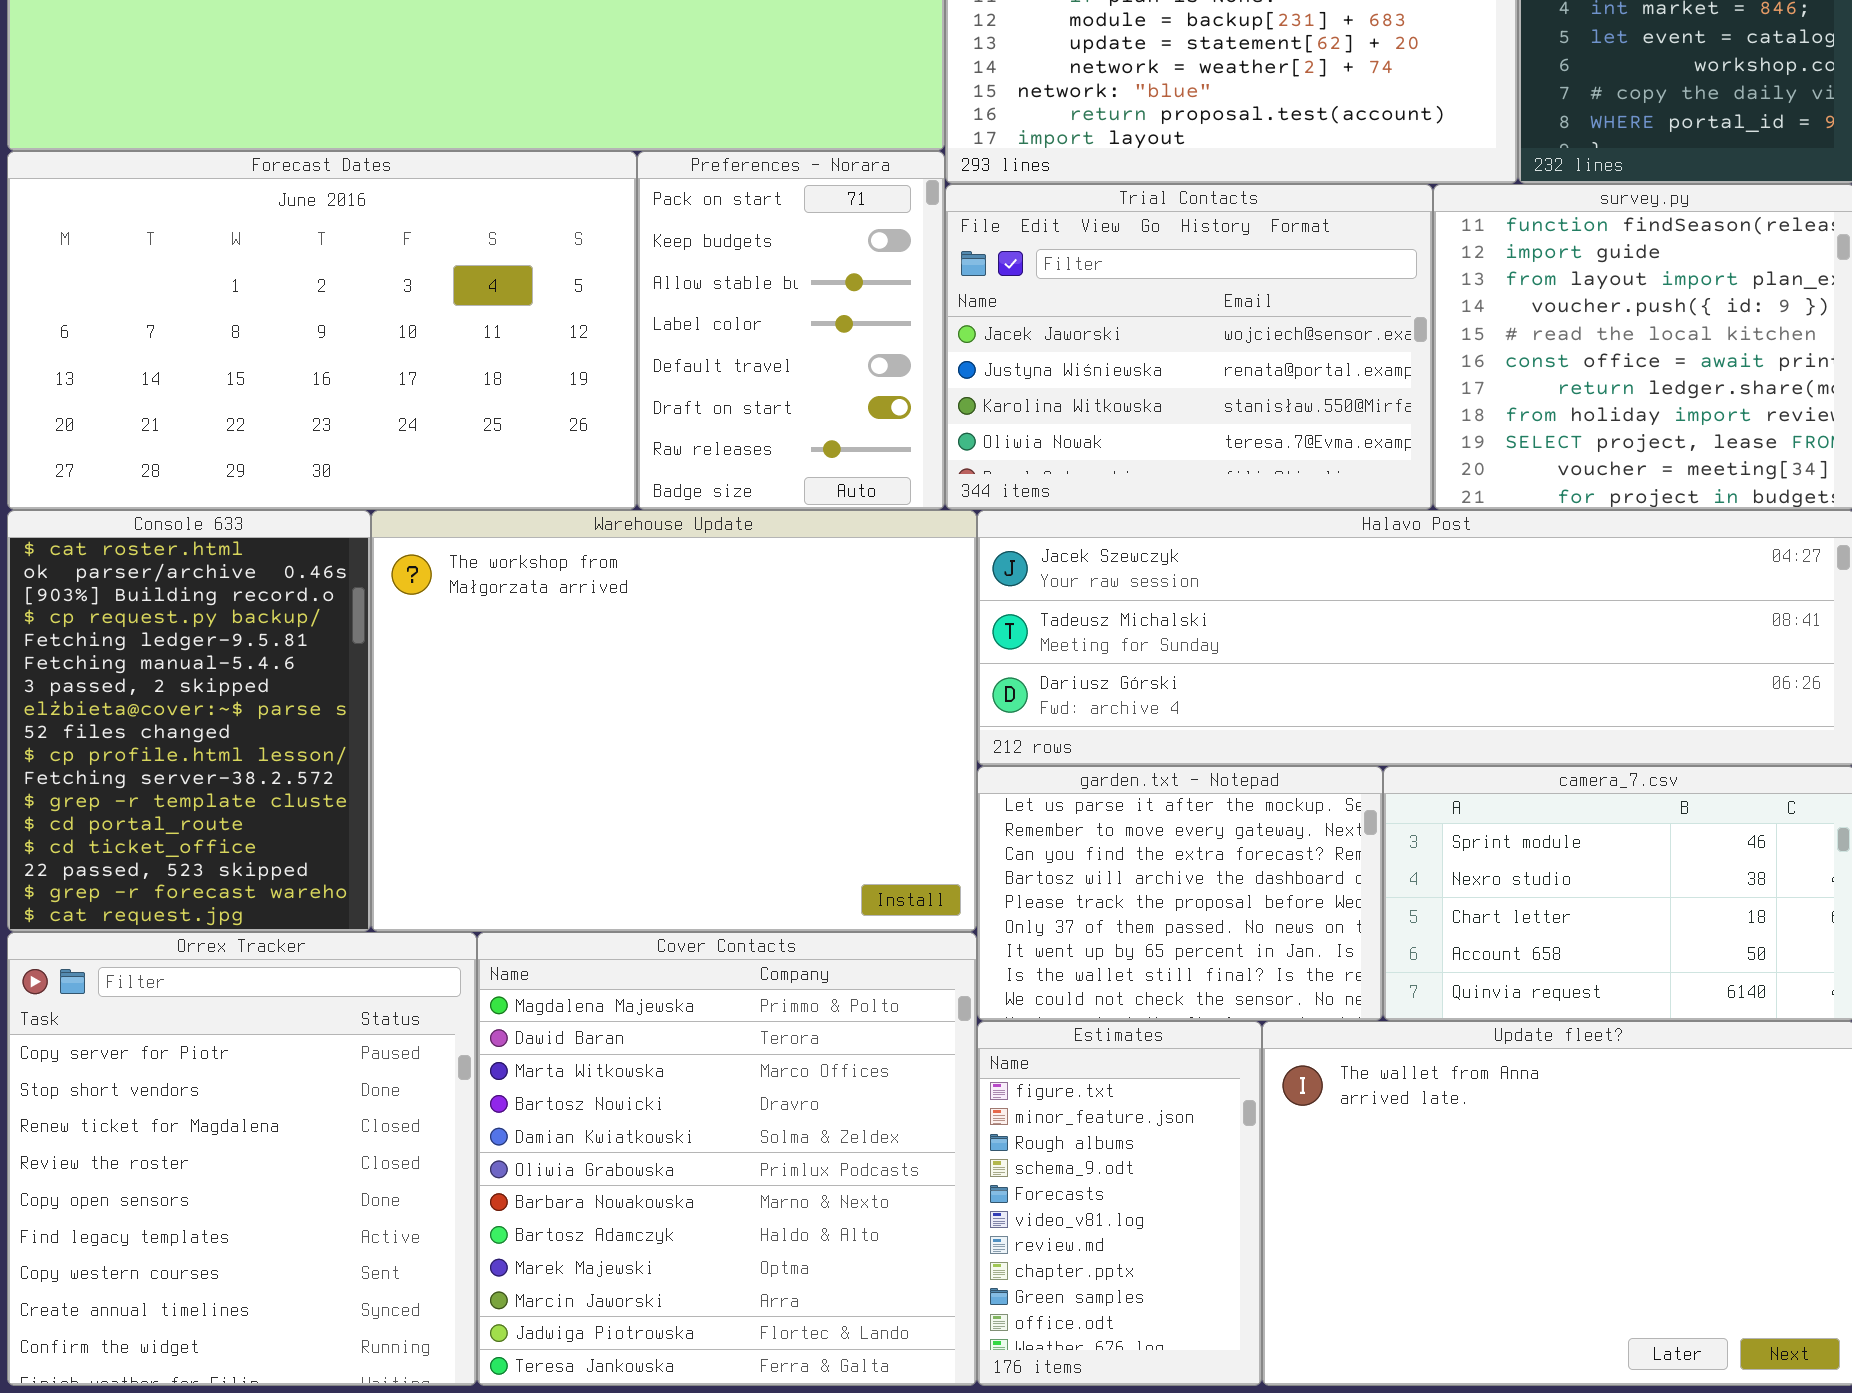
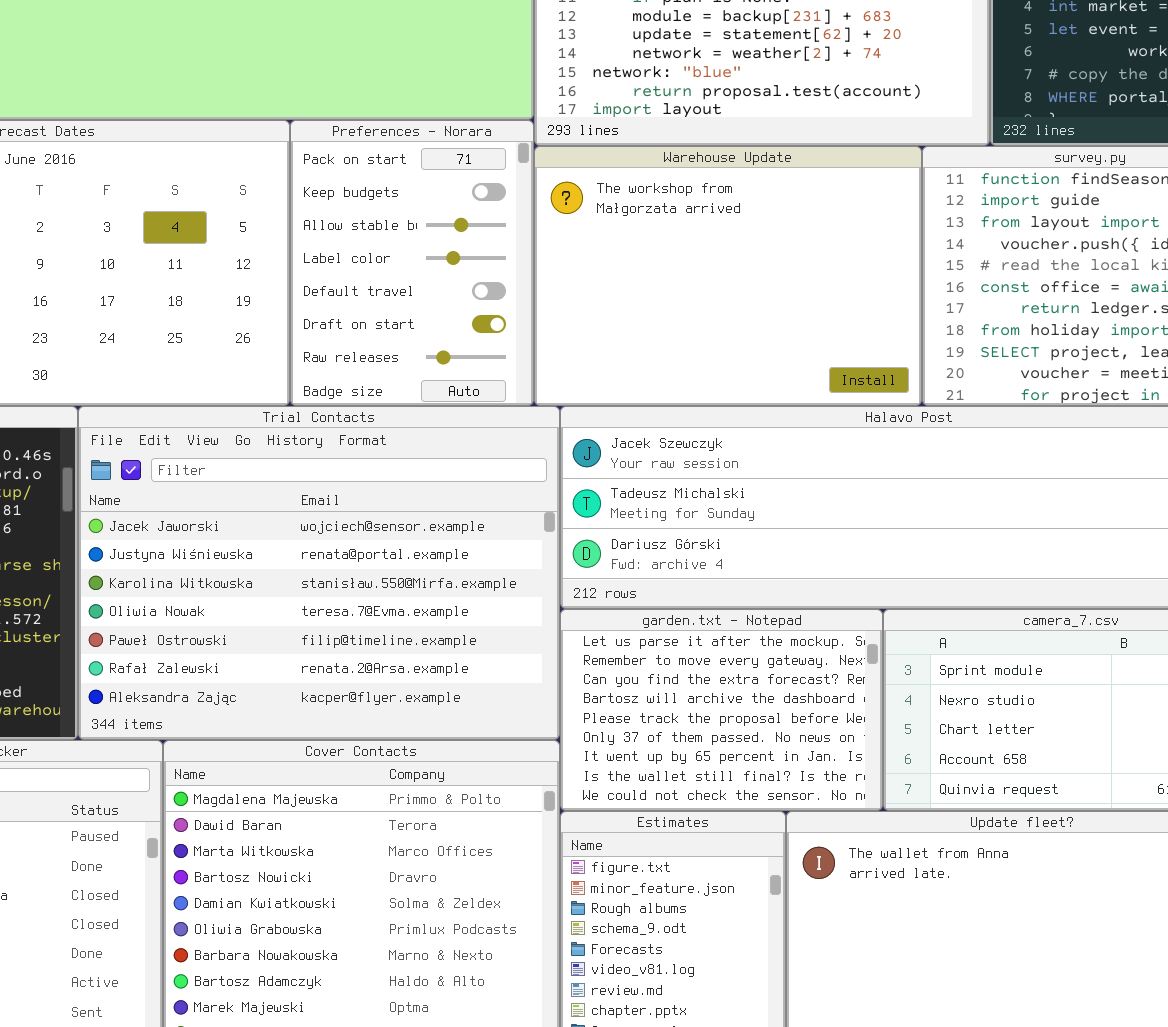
Trial Contacts: [945,184,1433,510] -> [78,406,560,740], moved, resized
Warehouse Update: [371,510,977,932] -> [534,146,922,406], moved, resized

